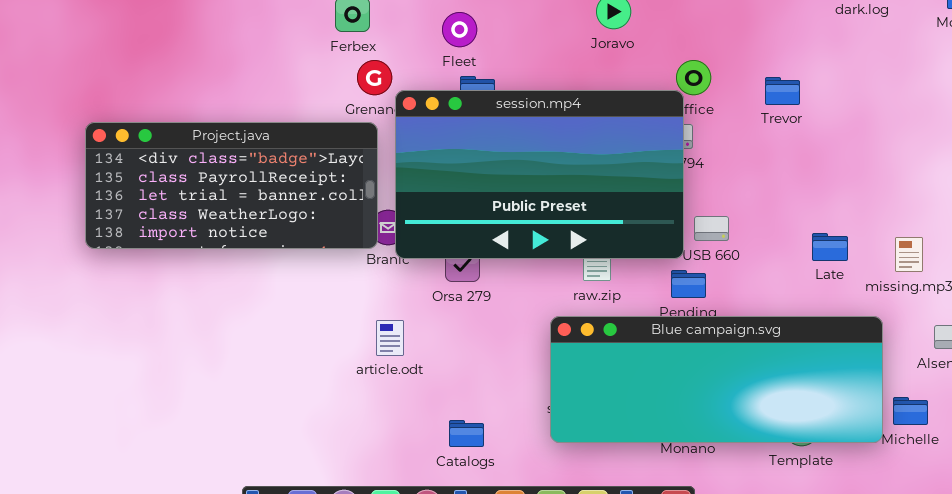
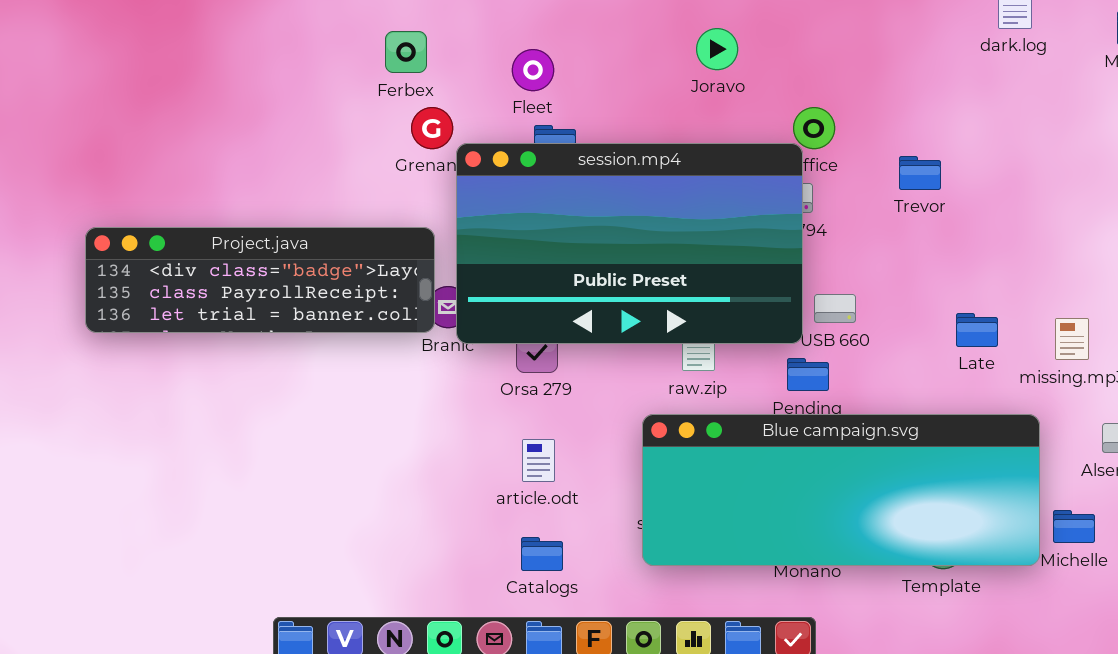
Trevor: [765,77,800,105] -> [899,156,941,190], moved
Project.java: [85,122,378,249] -> [85,227,435,333], resized
article.odt: [376,320,404,356] -> [522,439,555,482], moved

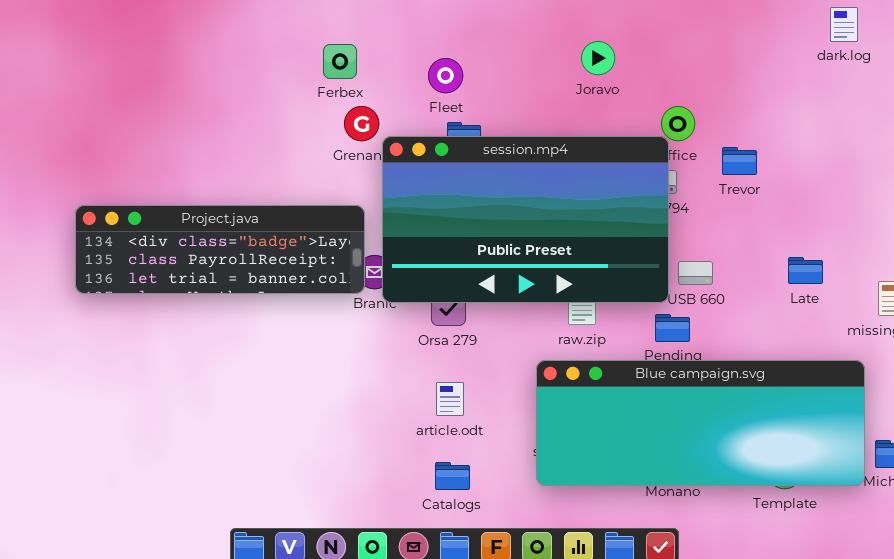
Trevor: [899,156,941,190] -> [722,147,757,175], moved
Late: [956,313,998,347] -> [788,257,823,284], moved

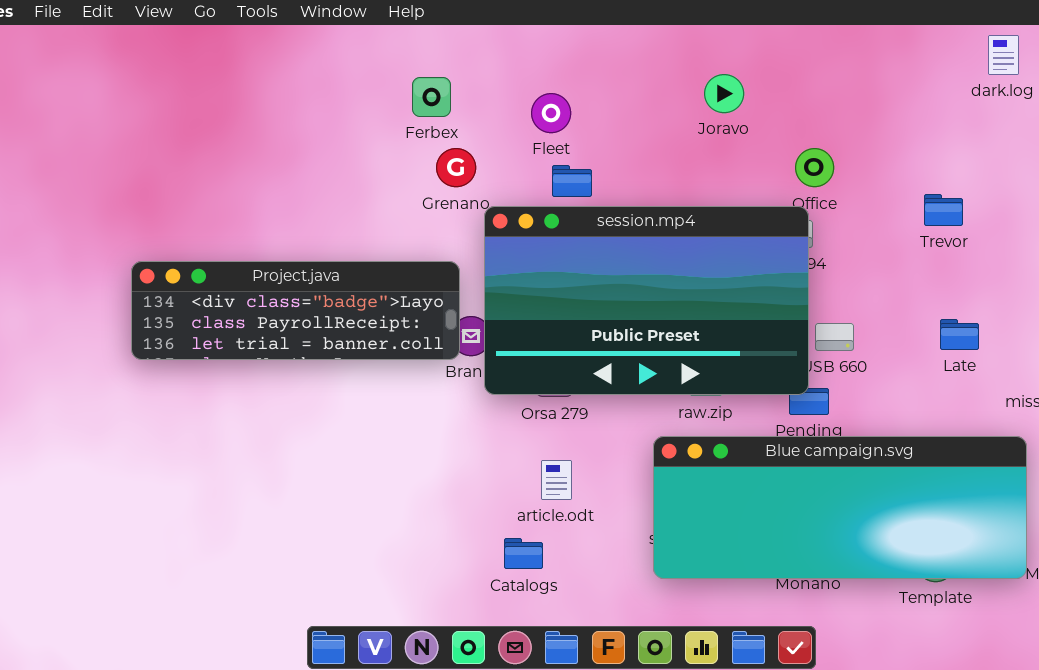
session.mp4: [382,136,669,303] -> [484,206,809,395], moved
Trevor: [722,147,757,175] -> [924,194,963,226], moved
Catalogs: [435,462,470,490] -> [504,538,543,569], moved

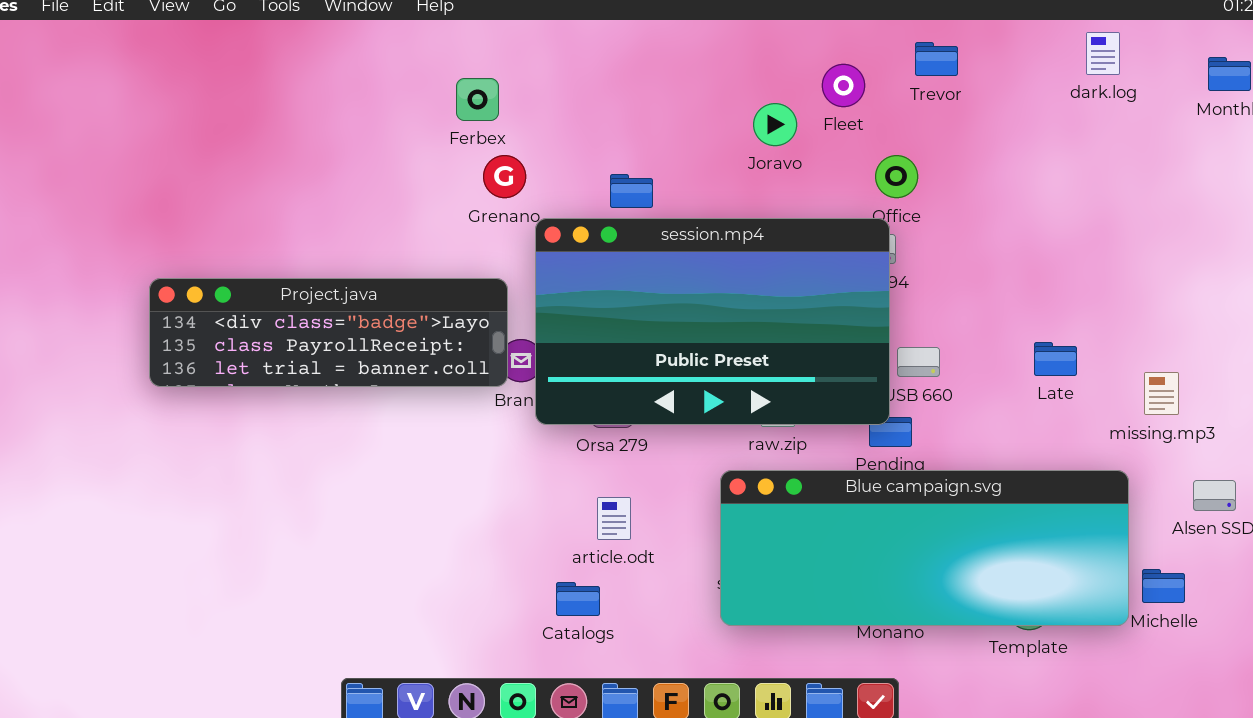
Joravo: [704,74,744,113] -> [753,103,797,146], moved
Fleet: [531,93,571,133] -> [822,64,865,107], moved
Trevor: [924,194,963,226] -> [915,42,958,76], moved

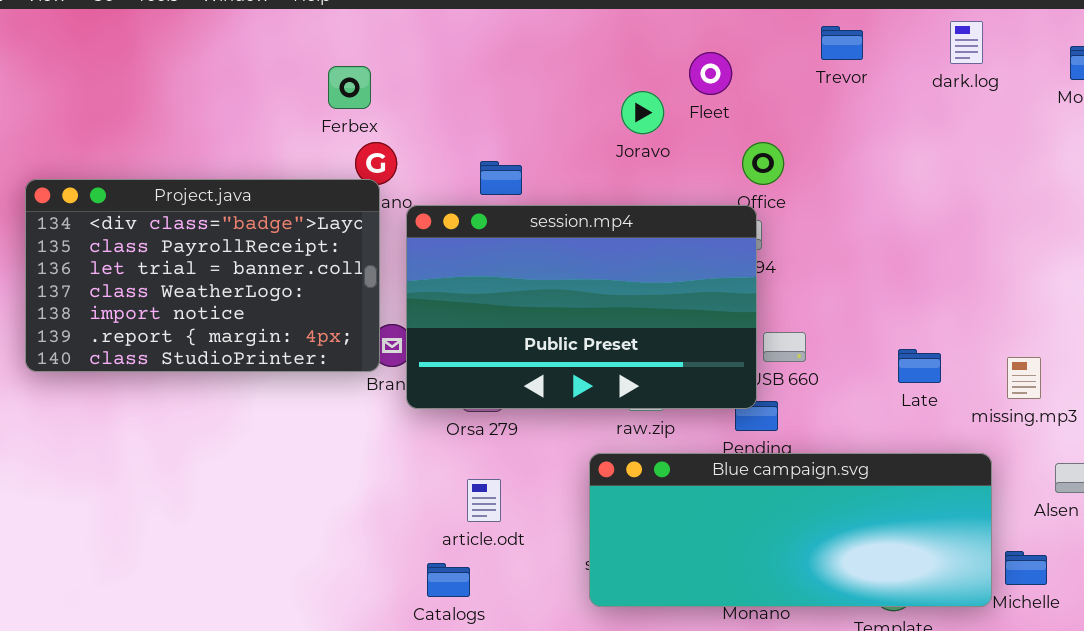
Trevor: [915,42,958,76] -> [821,26,863,60], moved
Project.java: [149,278,508,387] -> [25,179,380,372], resized
Late: [1034,342,1077,376] -> [898,349,941,383], moved

